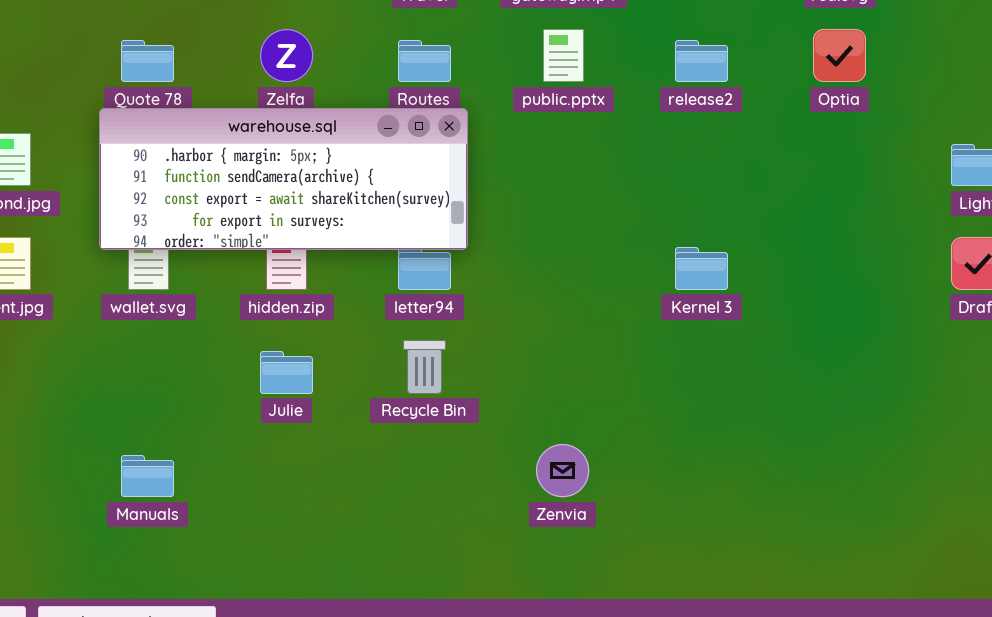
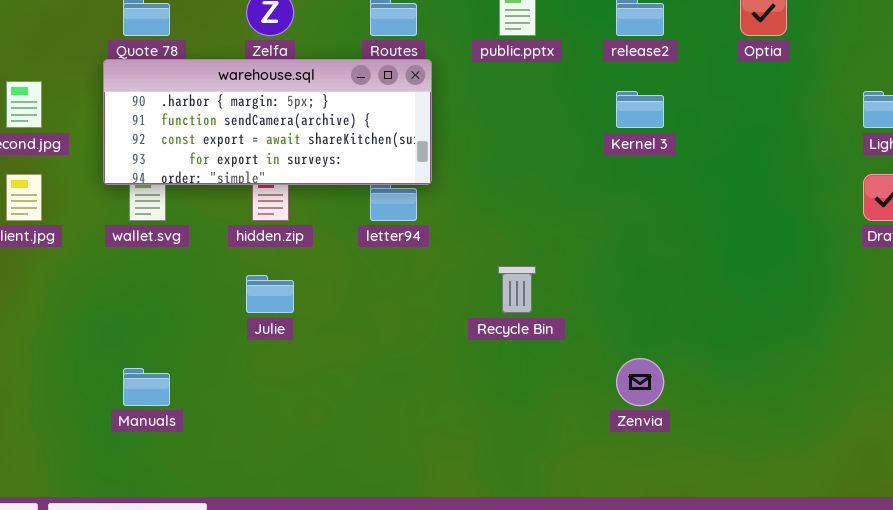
Kernel 3: [675,247,728,290] -> [616,91,664,128], moved
Recycle Bin: [403,340,446,394] -> [498,266,536,313], moved
Zenvia: [536,444,589,497] -> [616,358,664,406], moved

